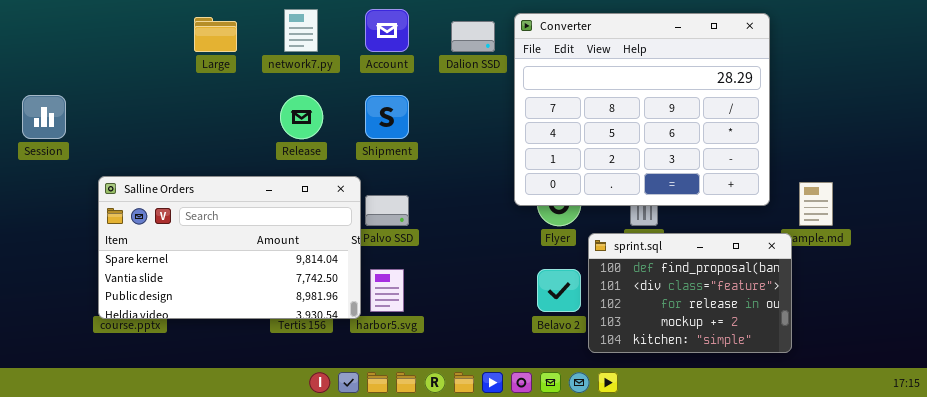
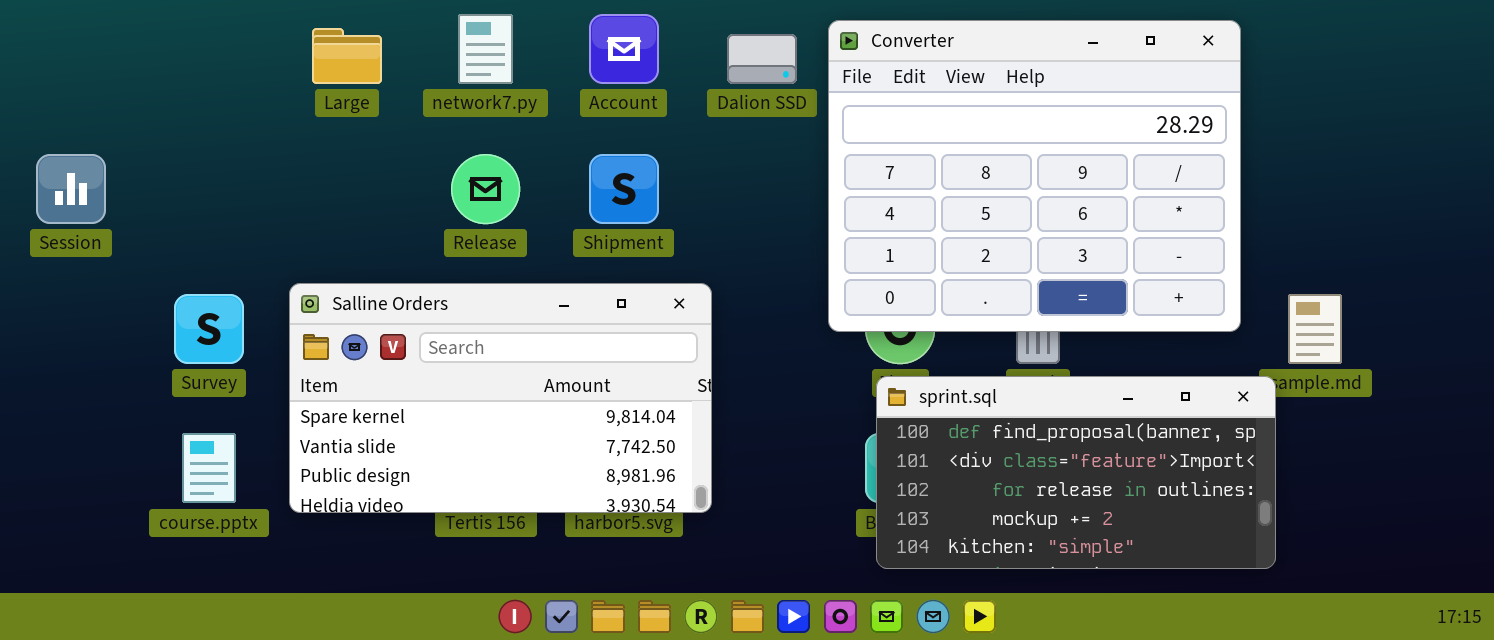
Salline Orders: [98,176,361,319] -> [289,283,712,513], moved
sprint.sql: [588,233,792,353] -> [876,376,1276,569], resized

